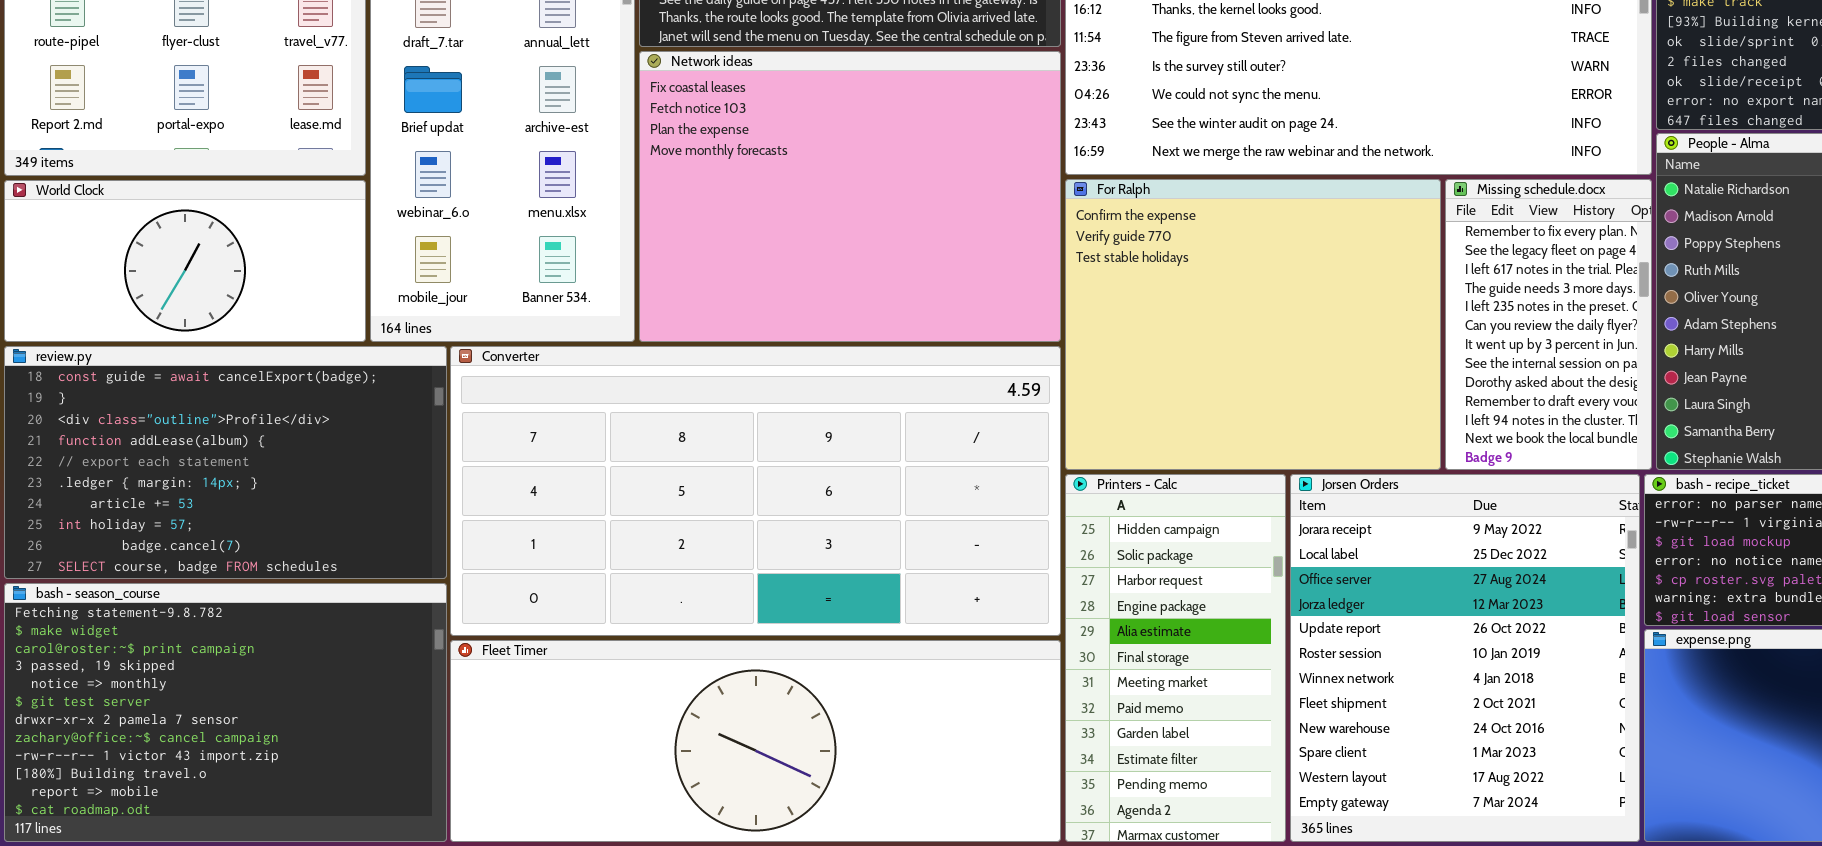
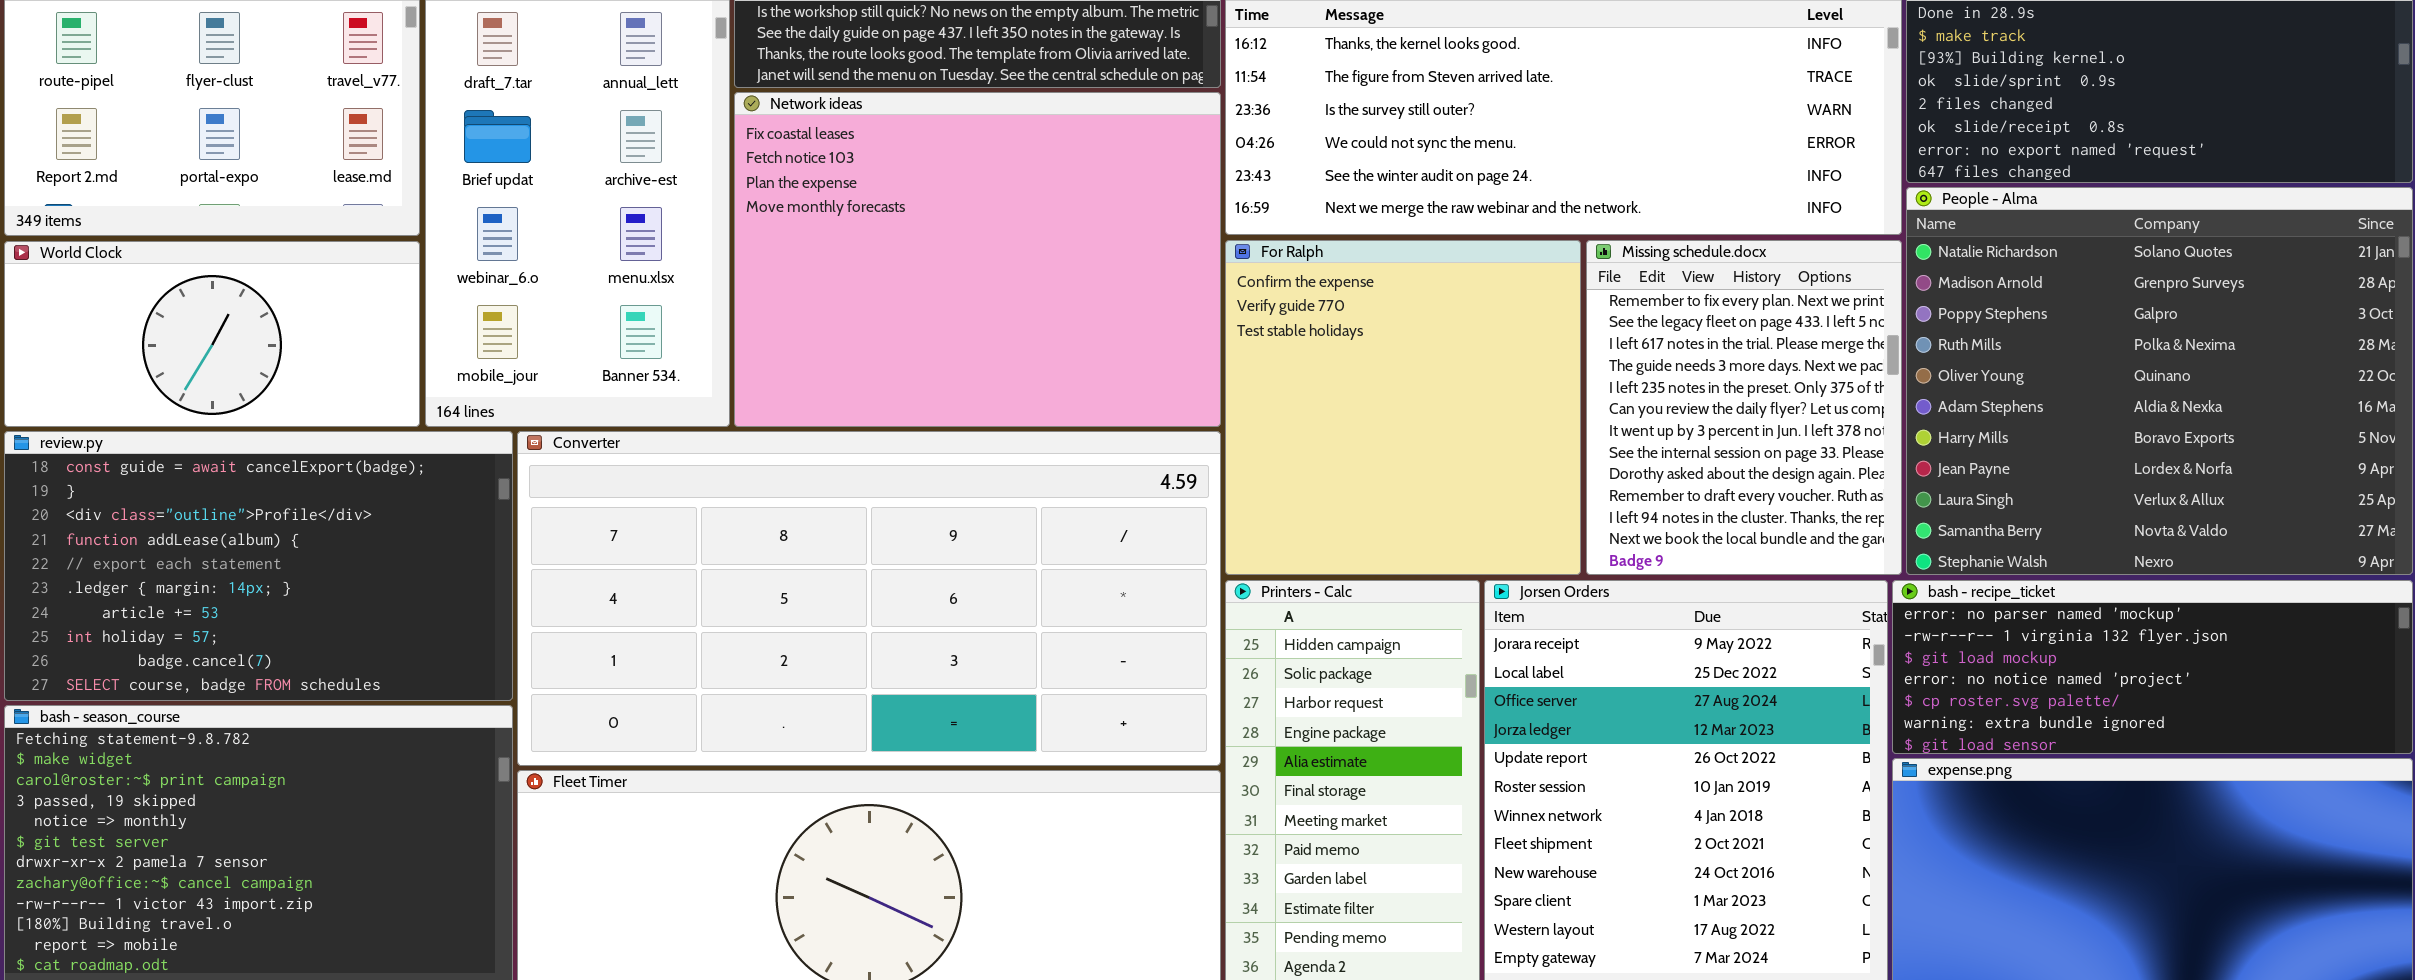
For Ralph: [1065,179,1441,470] -> [1225,240,1581,575], resized
Missing schedule.docx: [1445,179,1652,470] -> [1586,240,1902,575], resized

